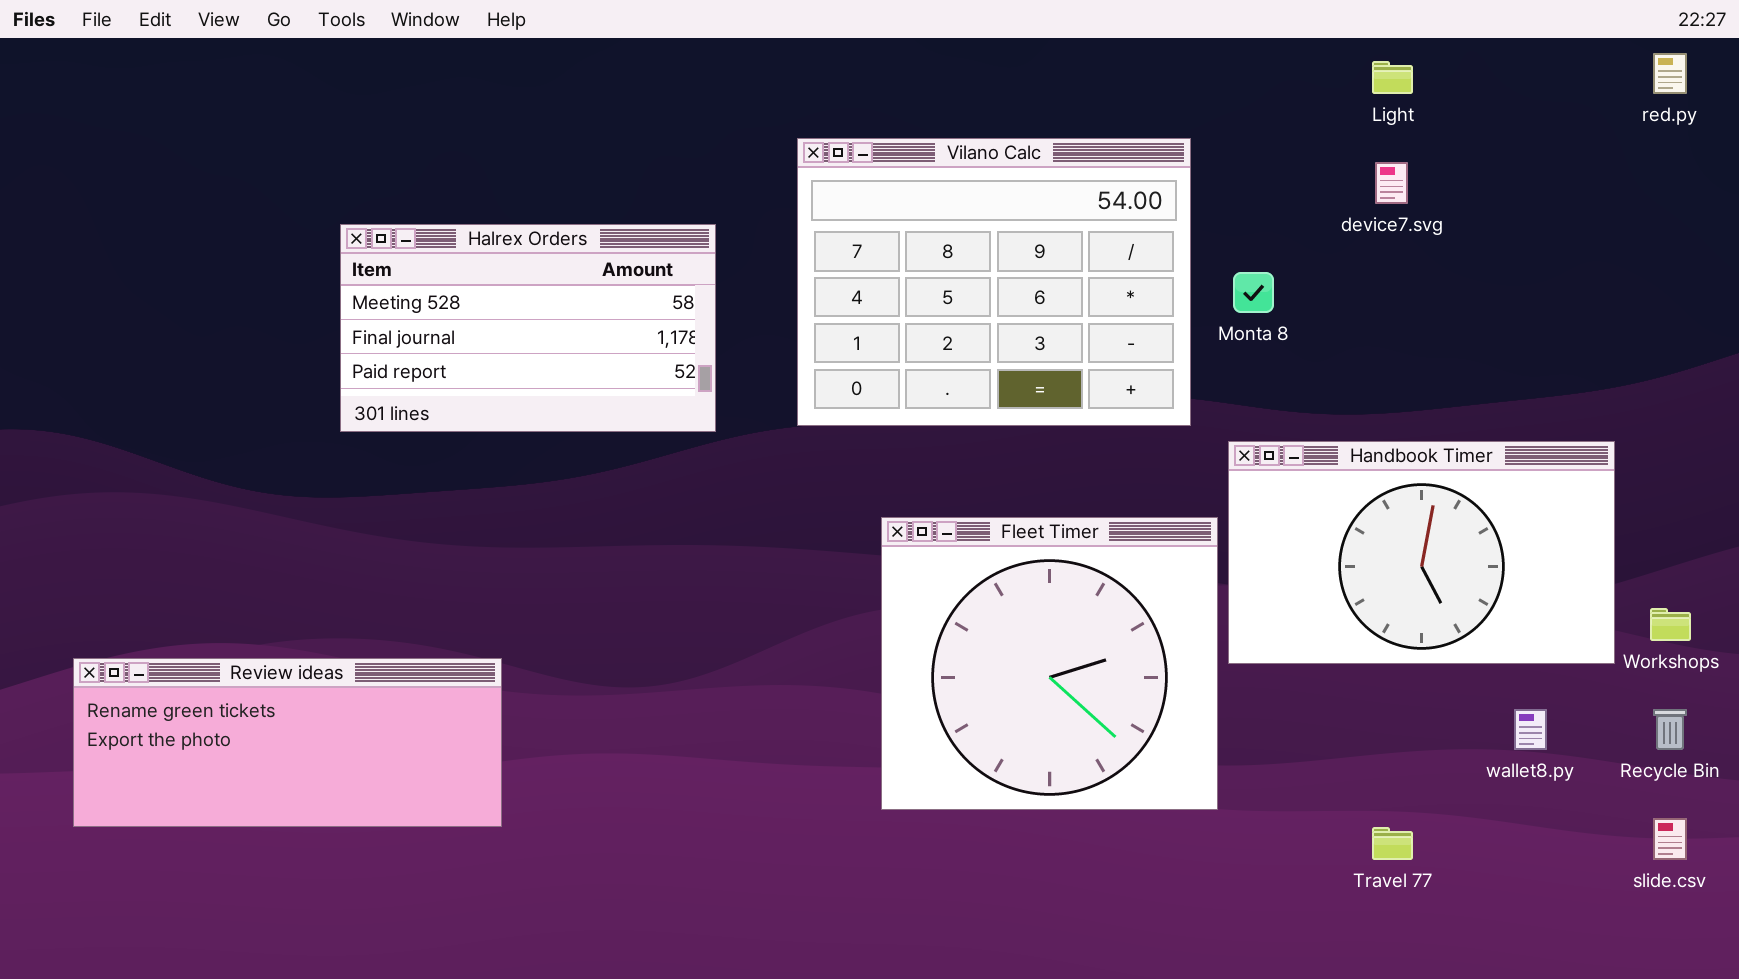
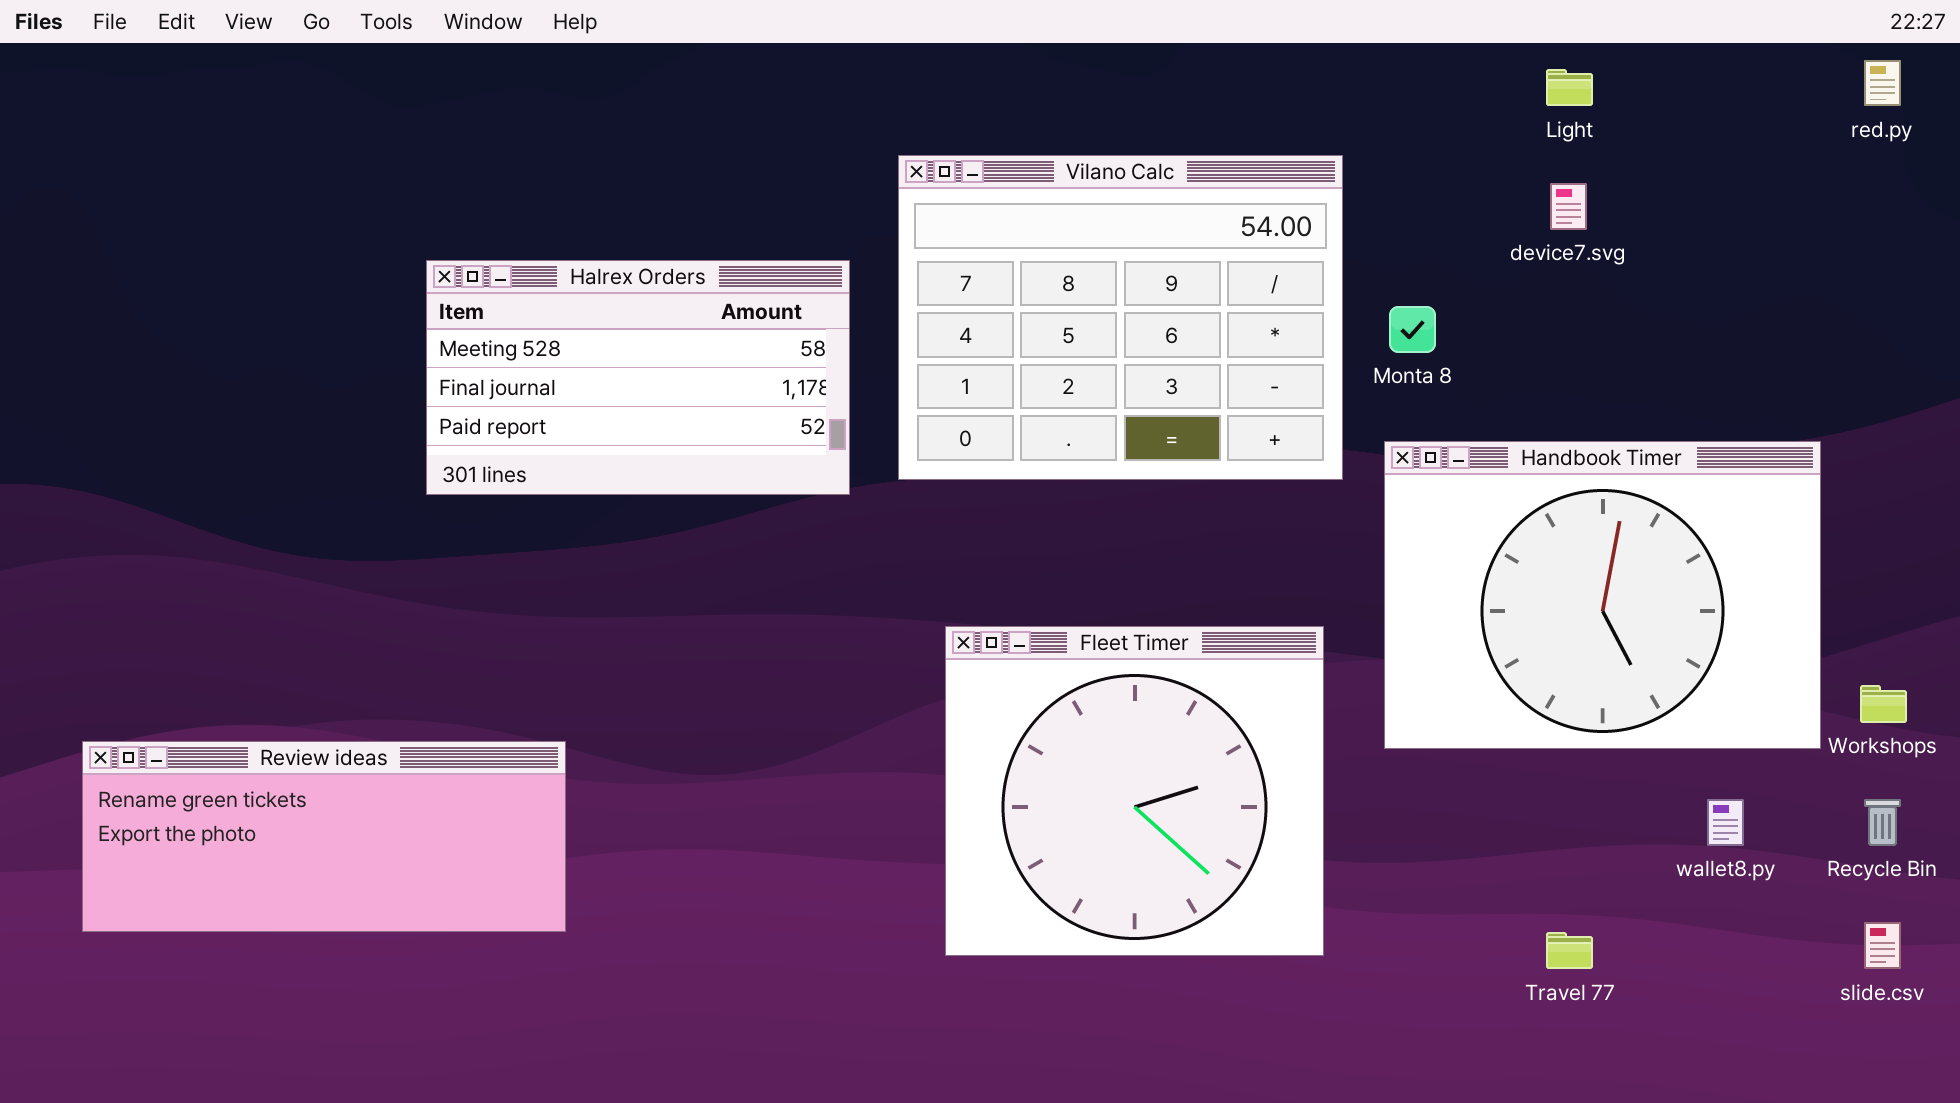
Halrex Orders: [340,224,716,432] -> [426,260,850,495], moved
Handbook Timer: [1228,441,1615,664] -> [1384,441,1821,749], resized
Fleet Timer: [881,517,1218,810] -> [945,626,1324,956], moved

